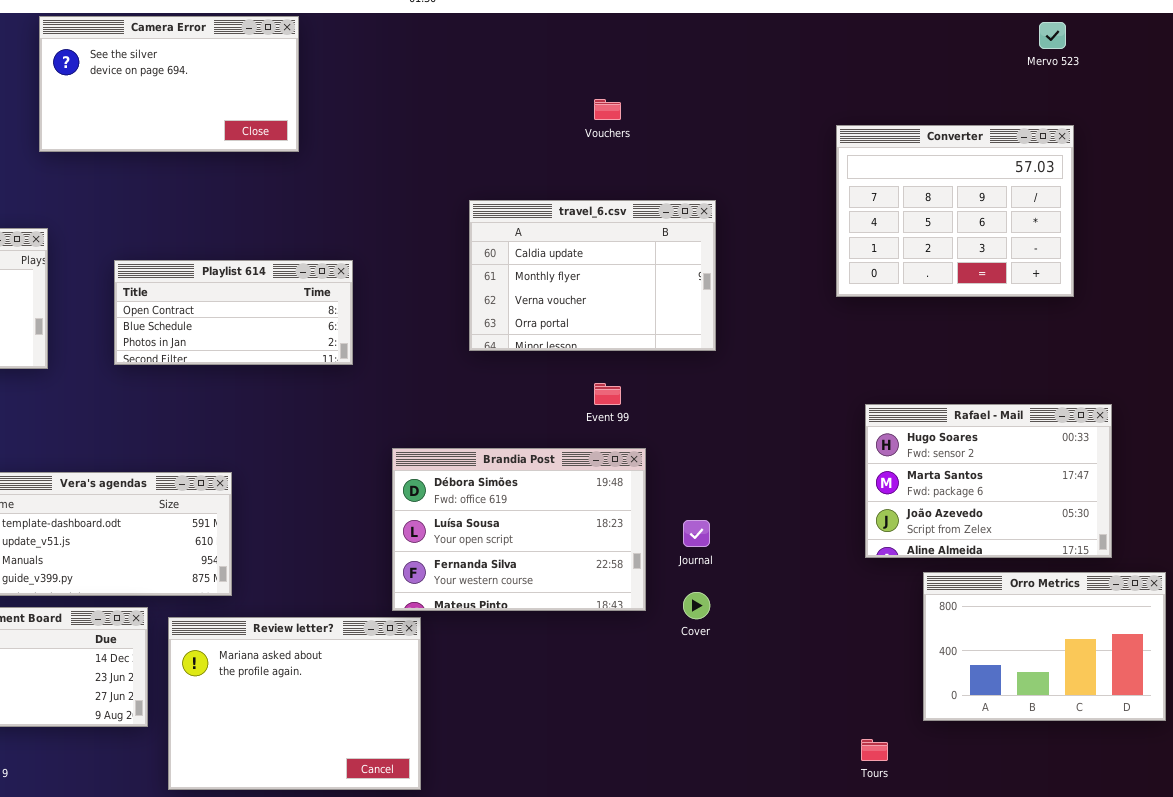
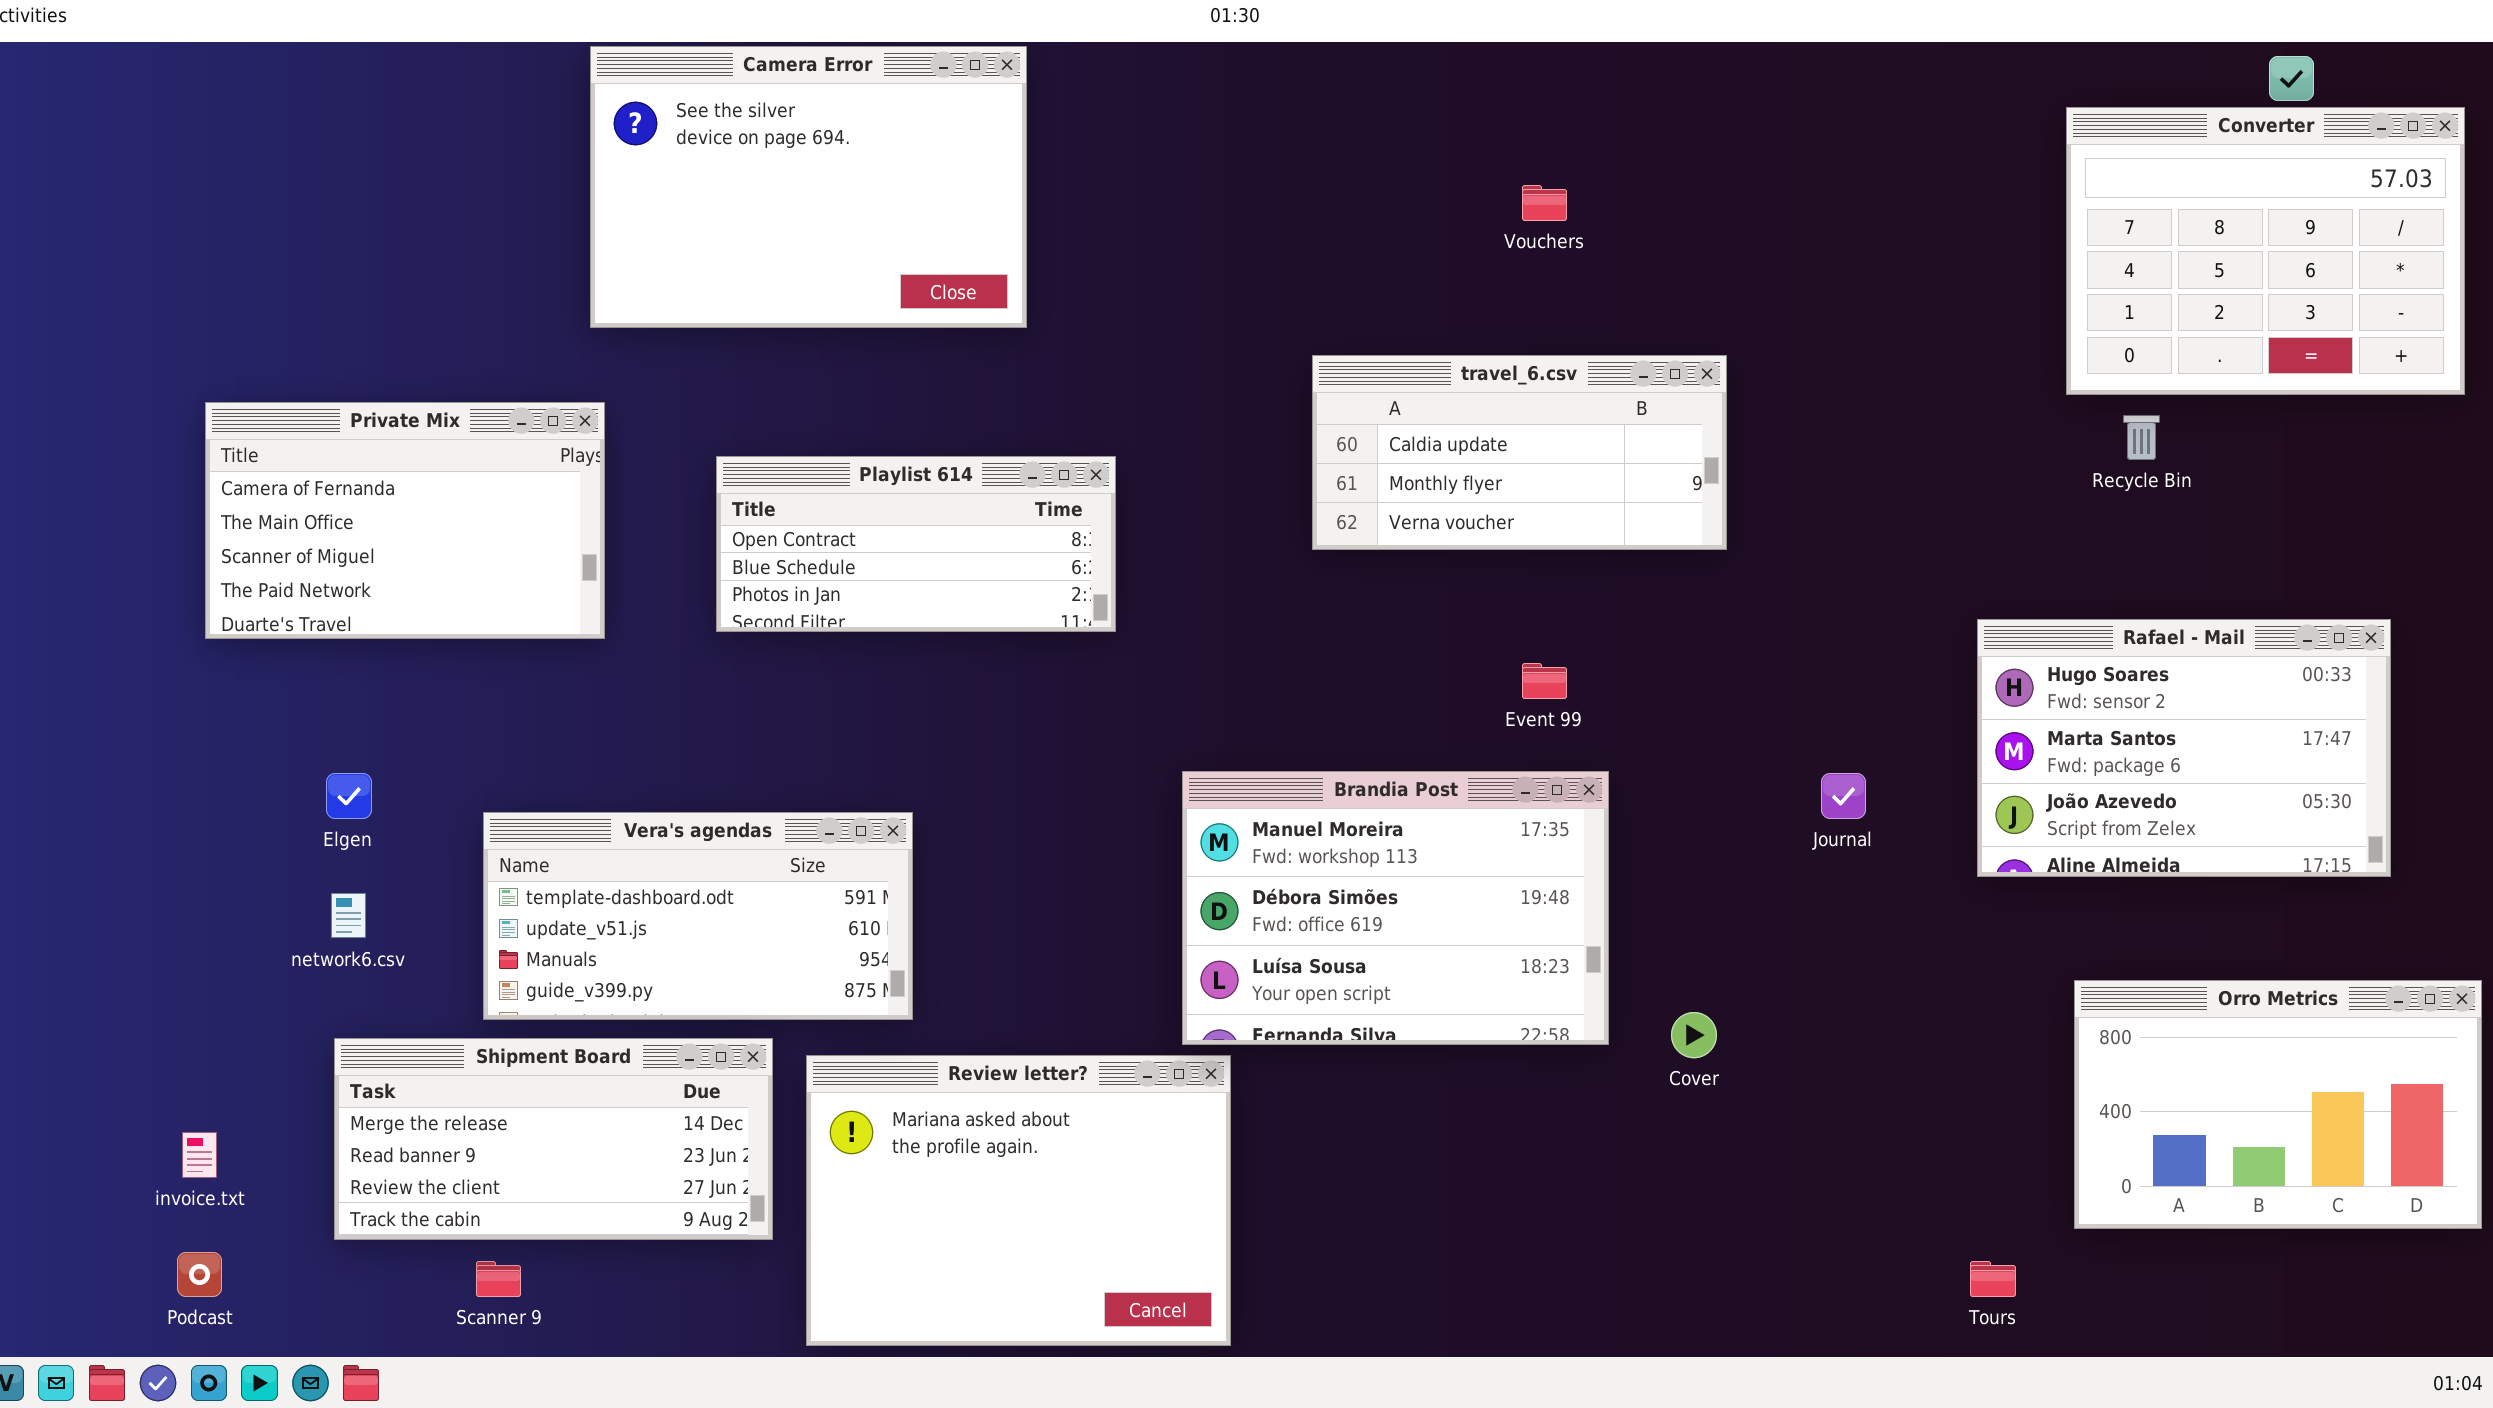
Camera Error: [39,16,299,152] -> [590,46,1027,328], resized
Converter: [836,125,1074,297] -> [2066,107,2465,395], moved
travel_6.csv: [469,200,716,351] -> [1312,355,1727,550], resized
Rafael - Mail: [865,404,1112,558] -> [1977,619,2391,877], moved
Brandia Post: [392,448,646,611] -> [1182,771,1609,1045], scrolled up 1 row
Journal: [683,520,710,547] -> [1821,773,1866,819], moved

